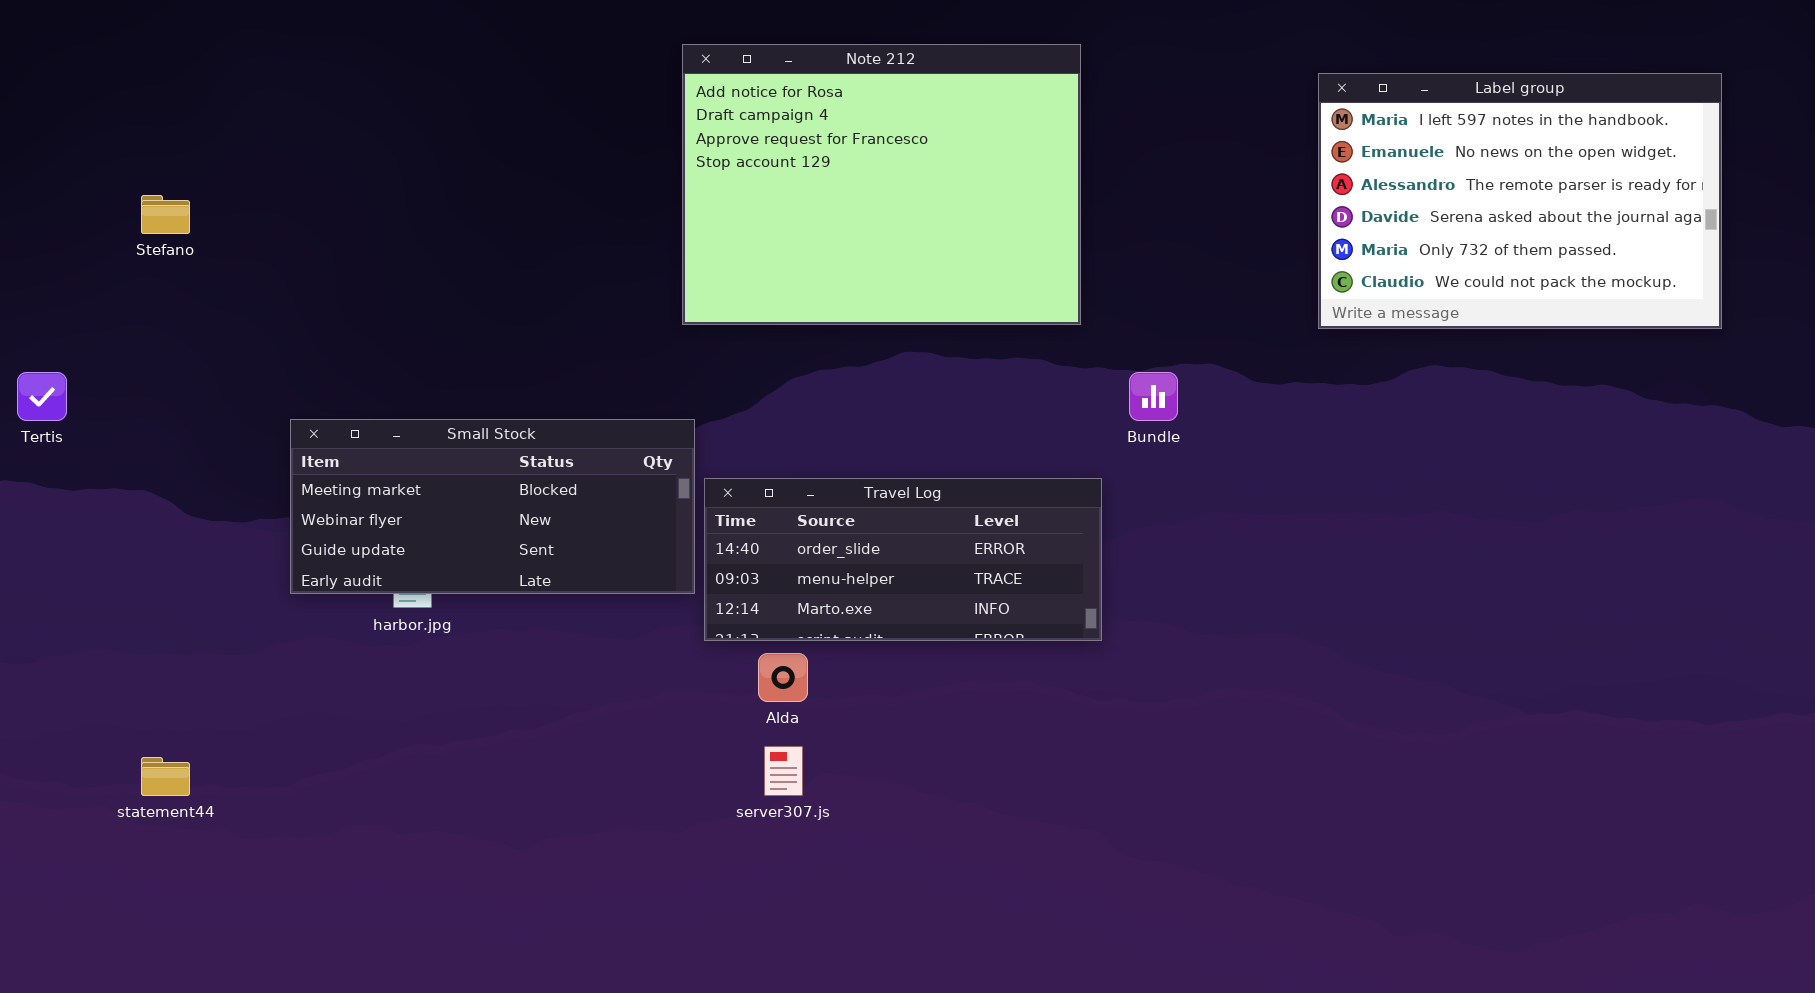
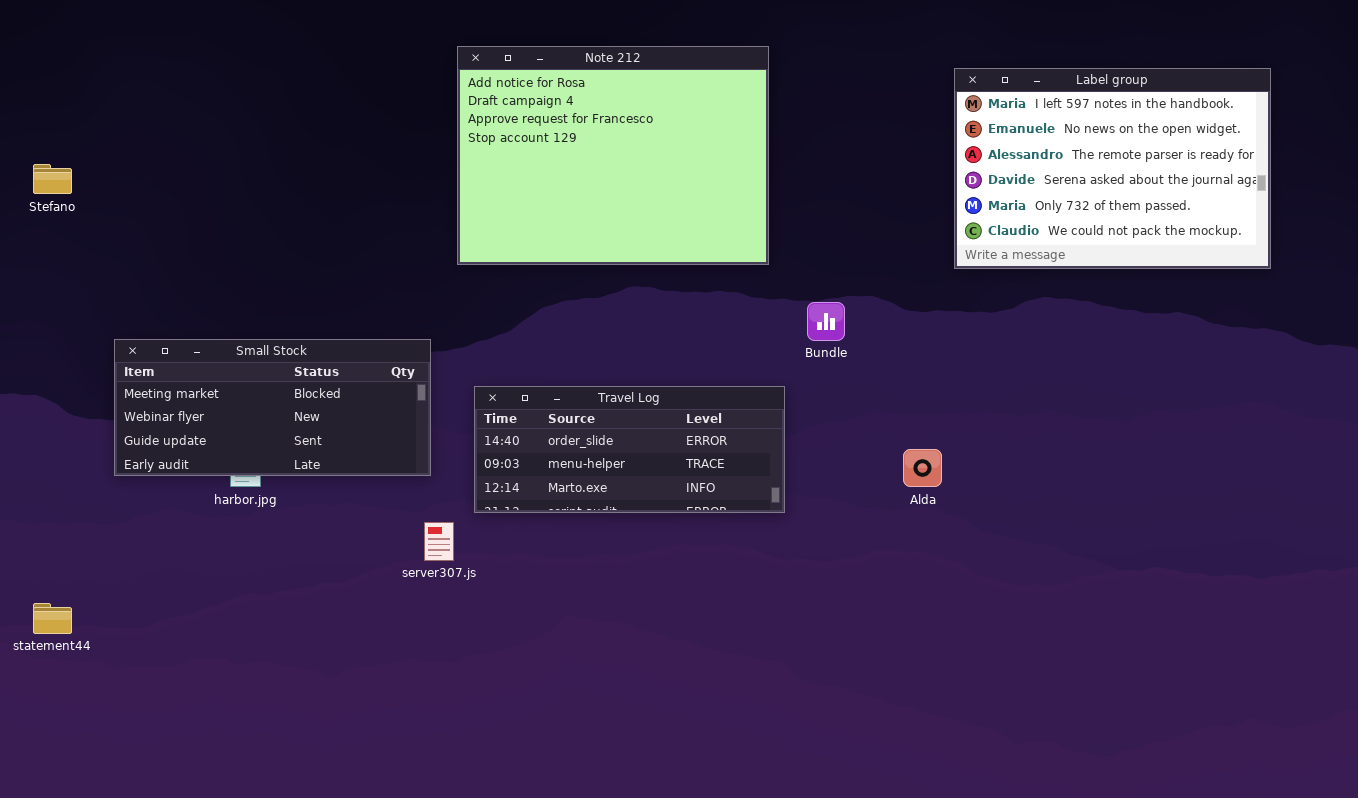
Small Stock: [290,419,695,594] -> [114,339,431,476], moved
Alda: [758,653,808,702] -> [903,449,942,487], moved
server307.js: [764,746,803,796] -> [424,522,454,561], moved

